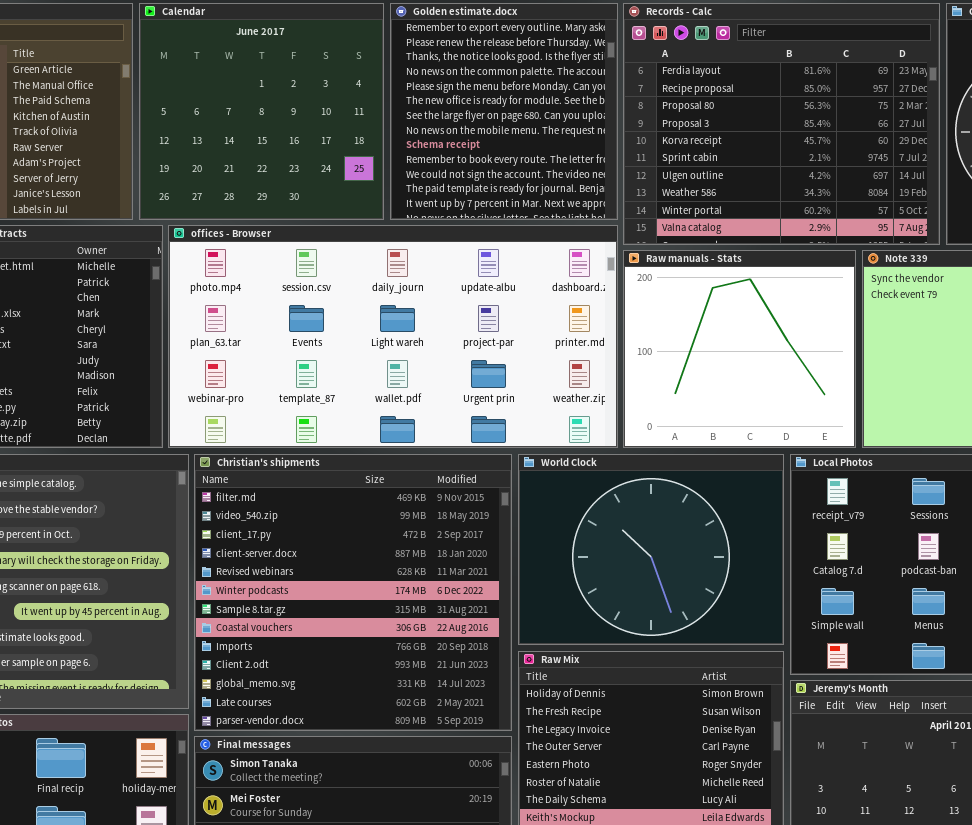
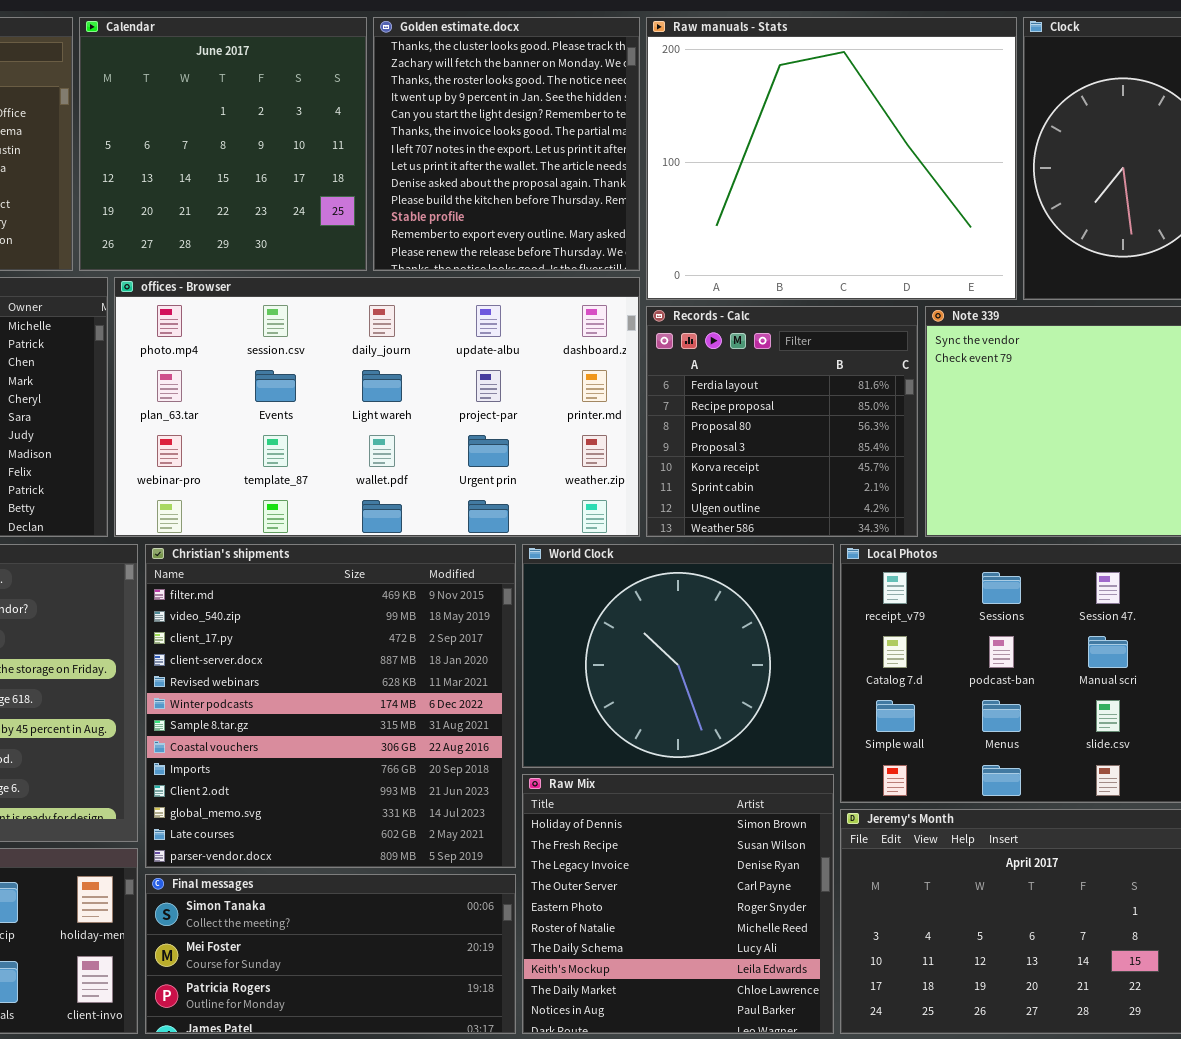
Golden estimate.docx: [390,3,618,220] -> [373,17,640,271], scrolled up 11 rows
Records - Calc: [623,3,940,245] -> [646,306,918,537], moved, resized
Raw manuals - Stats: [623,250,856,448] -> [646,17,1017,300], moved, resized

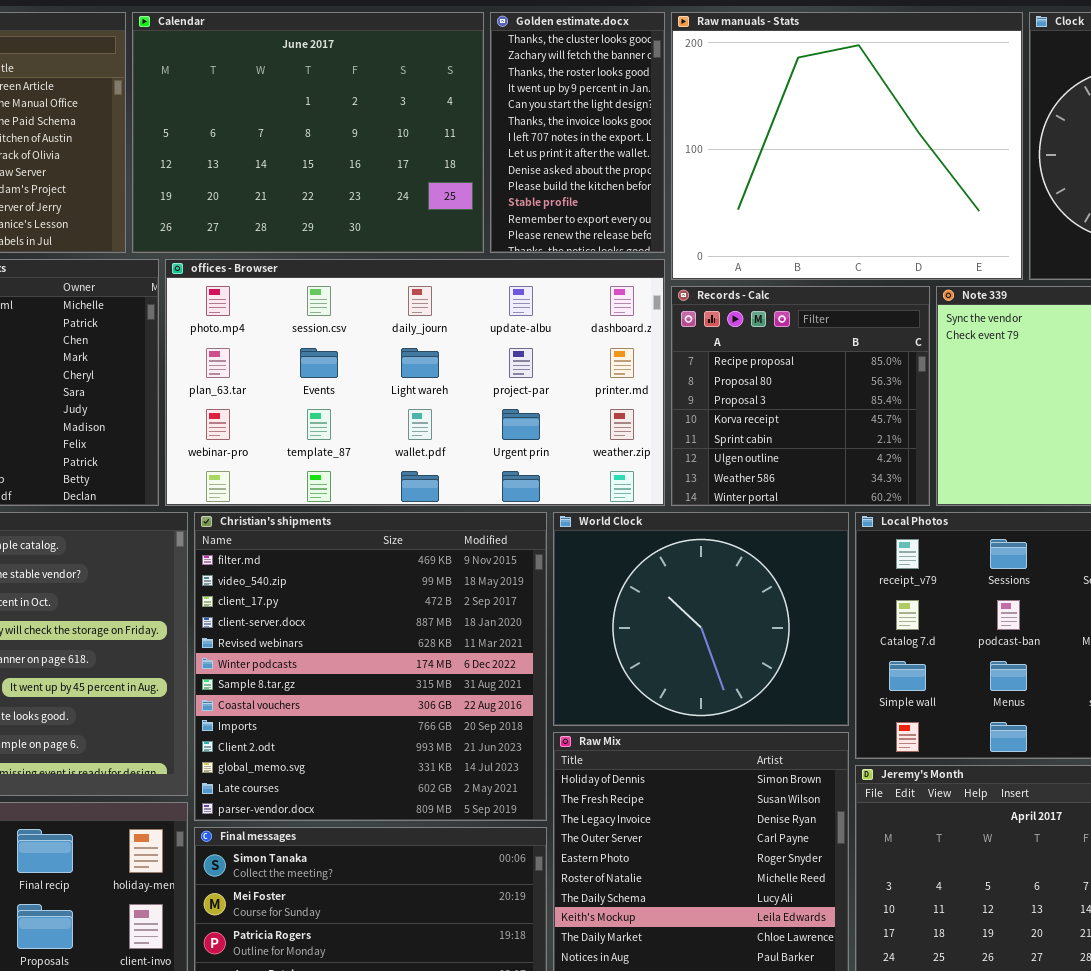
Calendar: [79,17,367,271] -> [132,12,484,253], resized
Golden estimate.docx: [373,17,640,271] -> [490,12,665,253], resized
Records - Calc: [646,306,918,537] -> [671,286,930,506], scrolled down 1 row

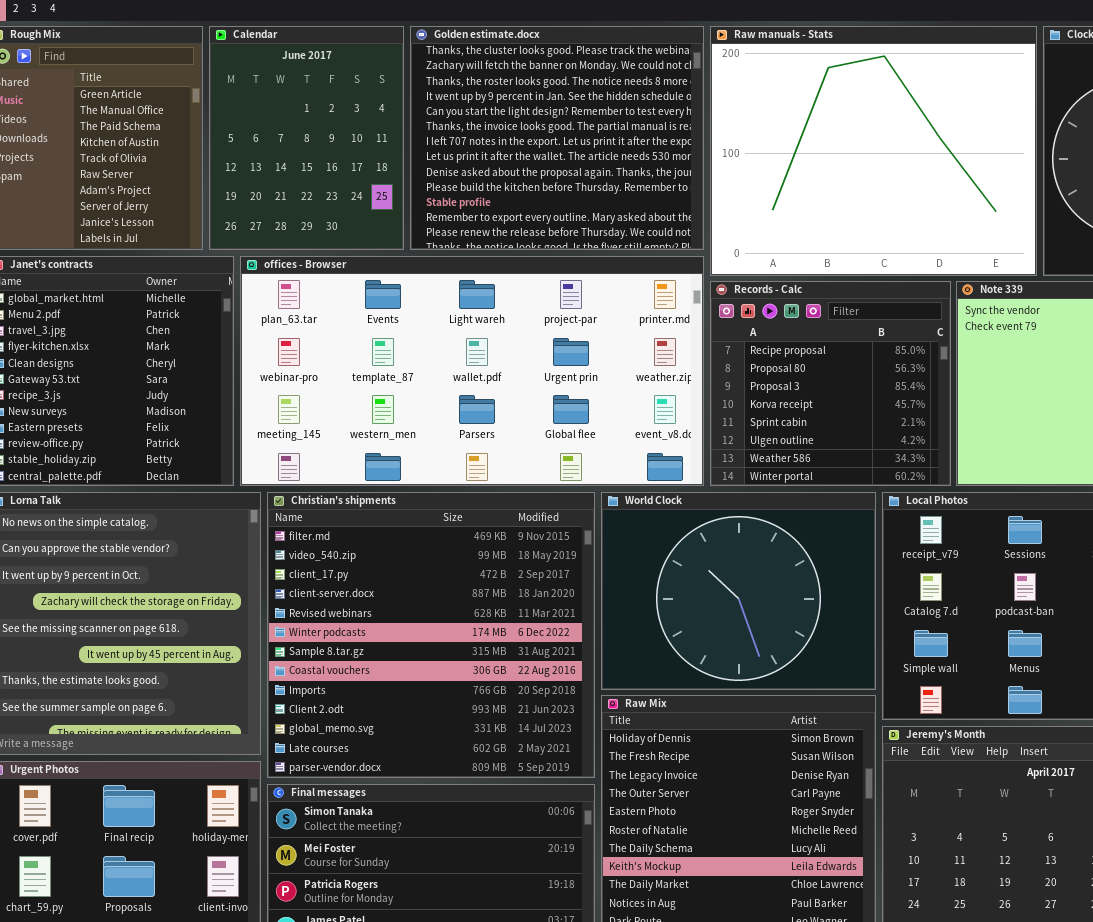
Calendar: [132,12,484,253] -> [209,26,404,250], resized
Golden estimate.docx: [490,12,665,253] -> [410,26,704,250], resized
offices - Browser: [165,259,665,506] -> [240,256,704,486], scrolled down 1 row

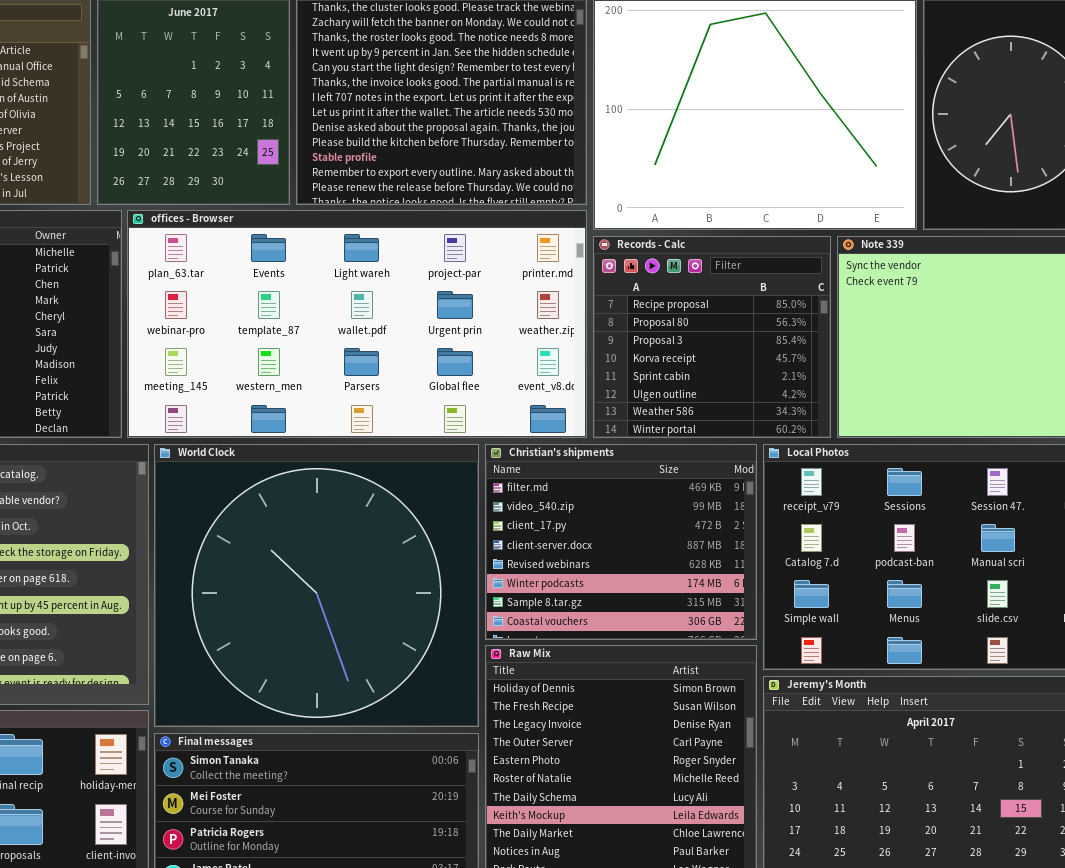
Christian's shipments: [267,492,595,778] -> [485,444,757,640], moved, resized
World Clock: [601,492,876,690] -> [154,444,479,727], moved, resized

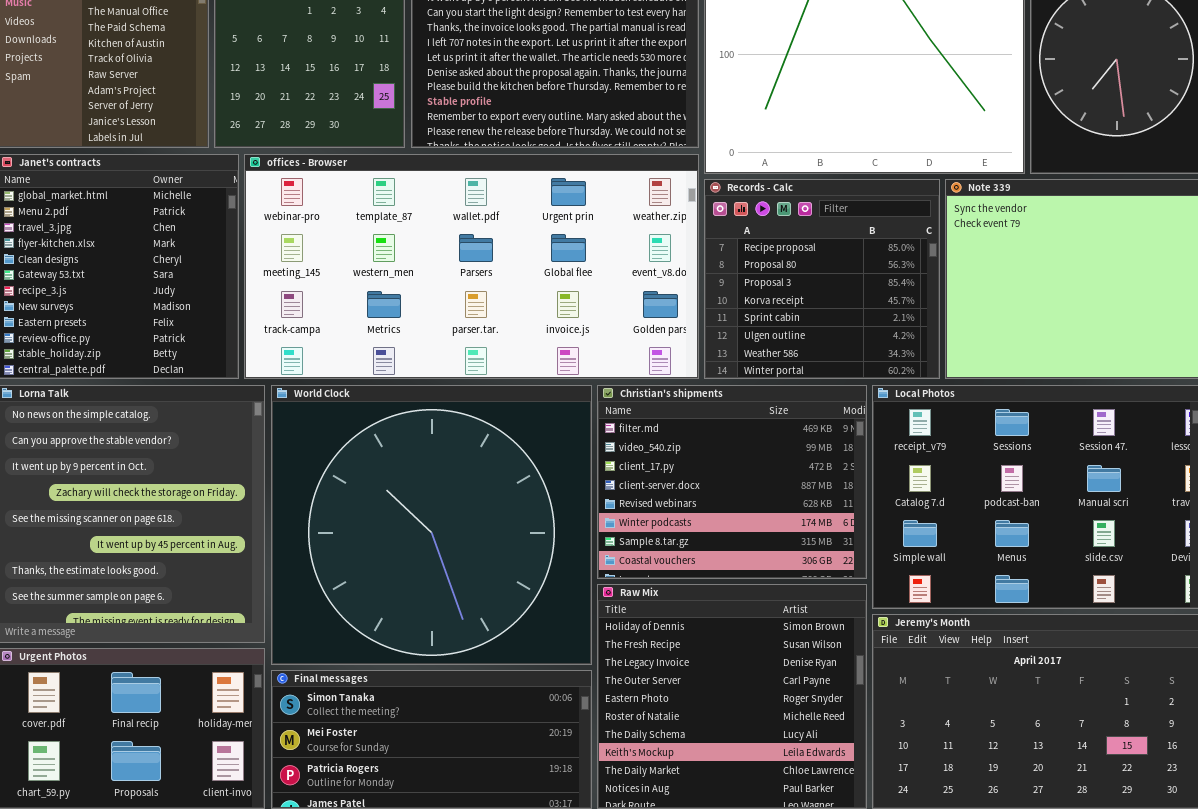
offices - Browser: [127,210,587,438] -> [244,154,699,379], scrolled down 1 row

